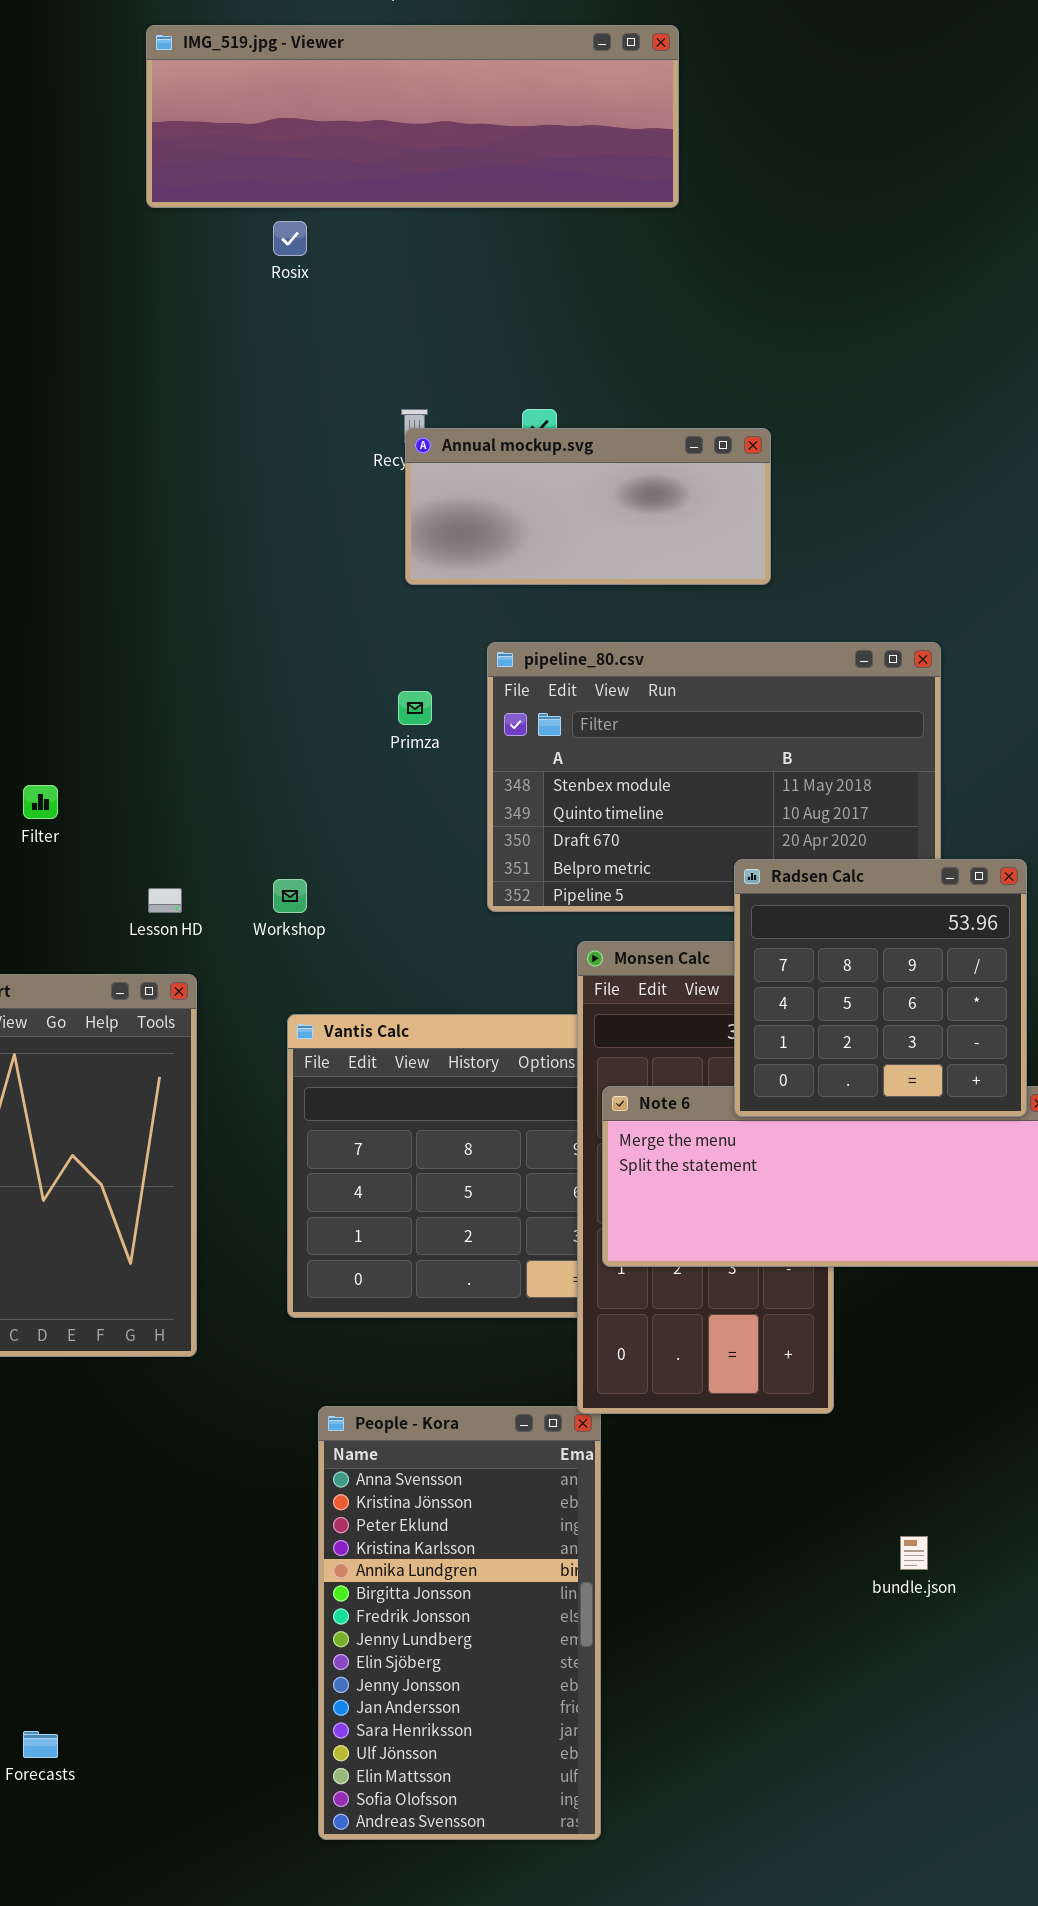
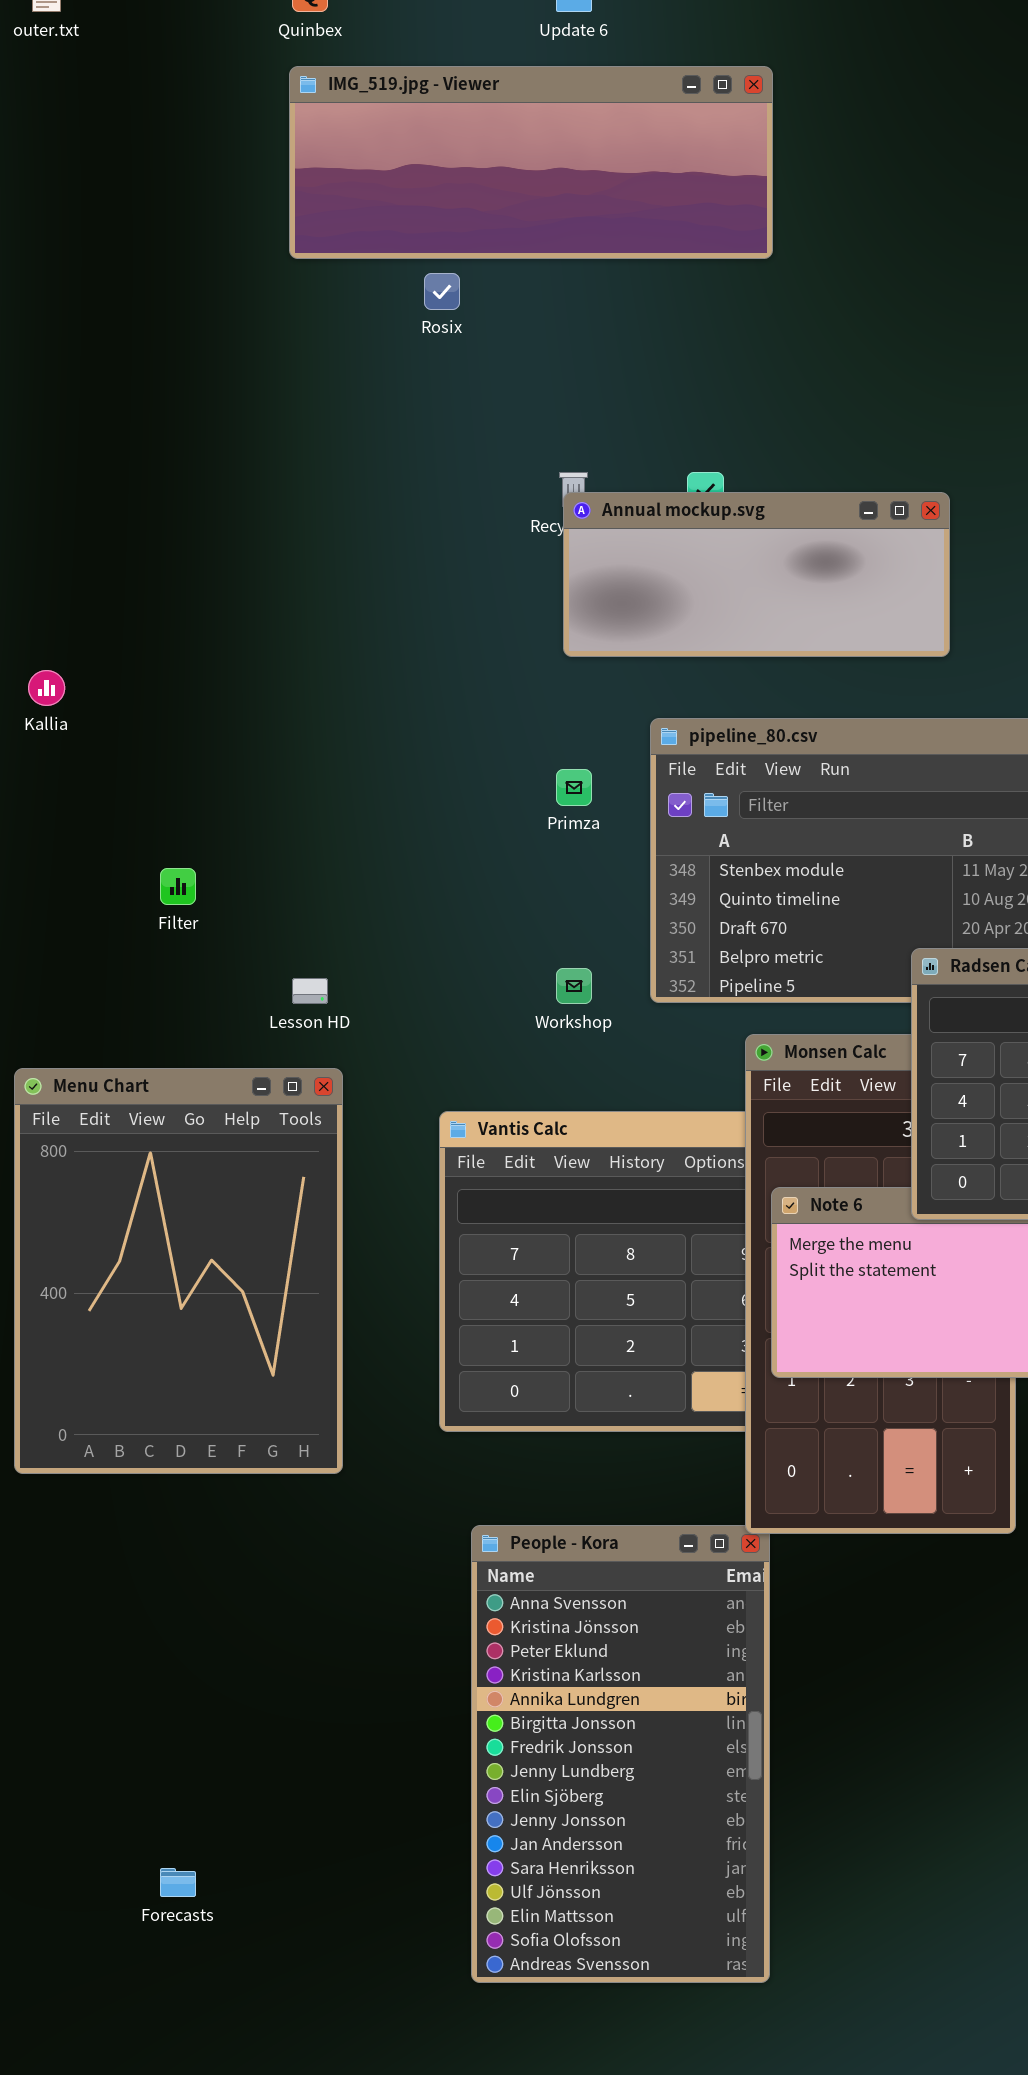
IMG_519.jpg - Viewer: [146,25,679,208] -> [289,66,773,259], resized
Workshop: [273,879,307,913] -> [556,968,592,1004], moved

